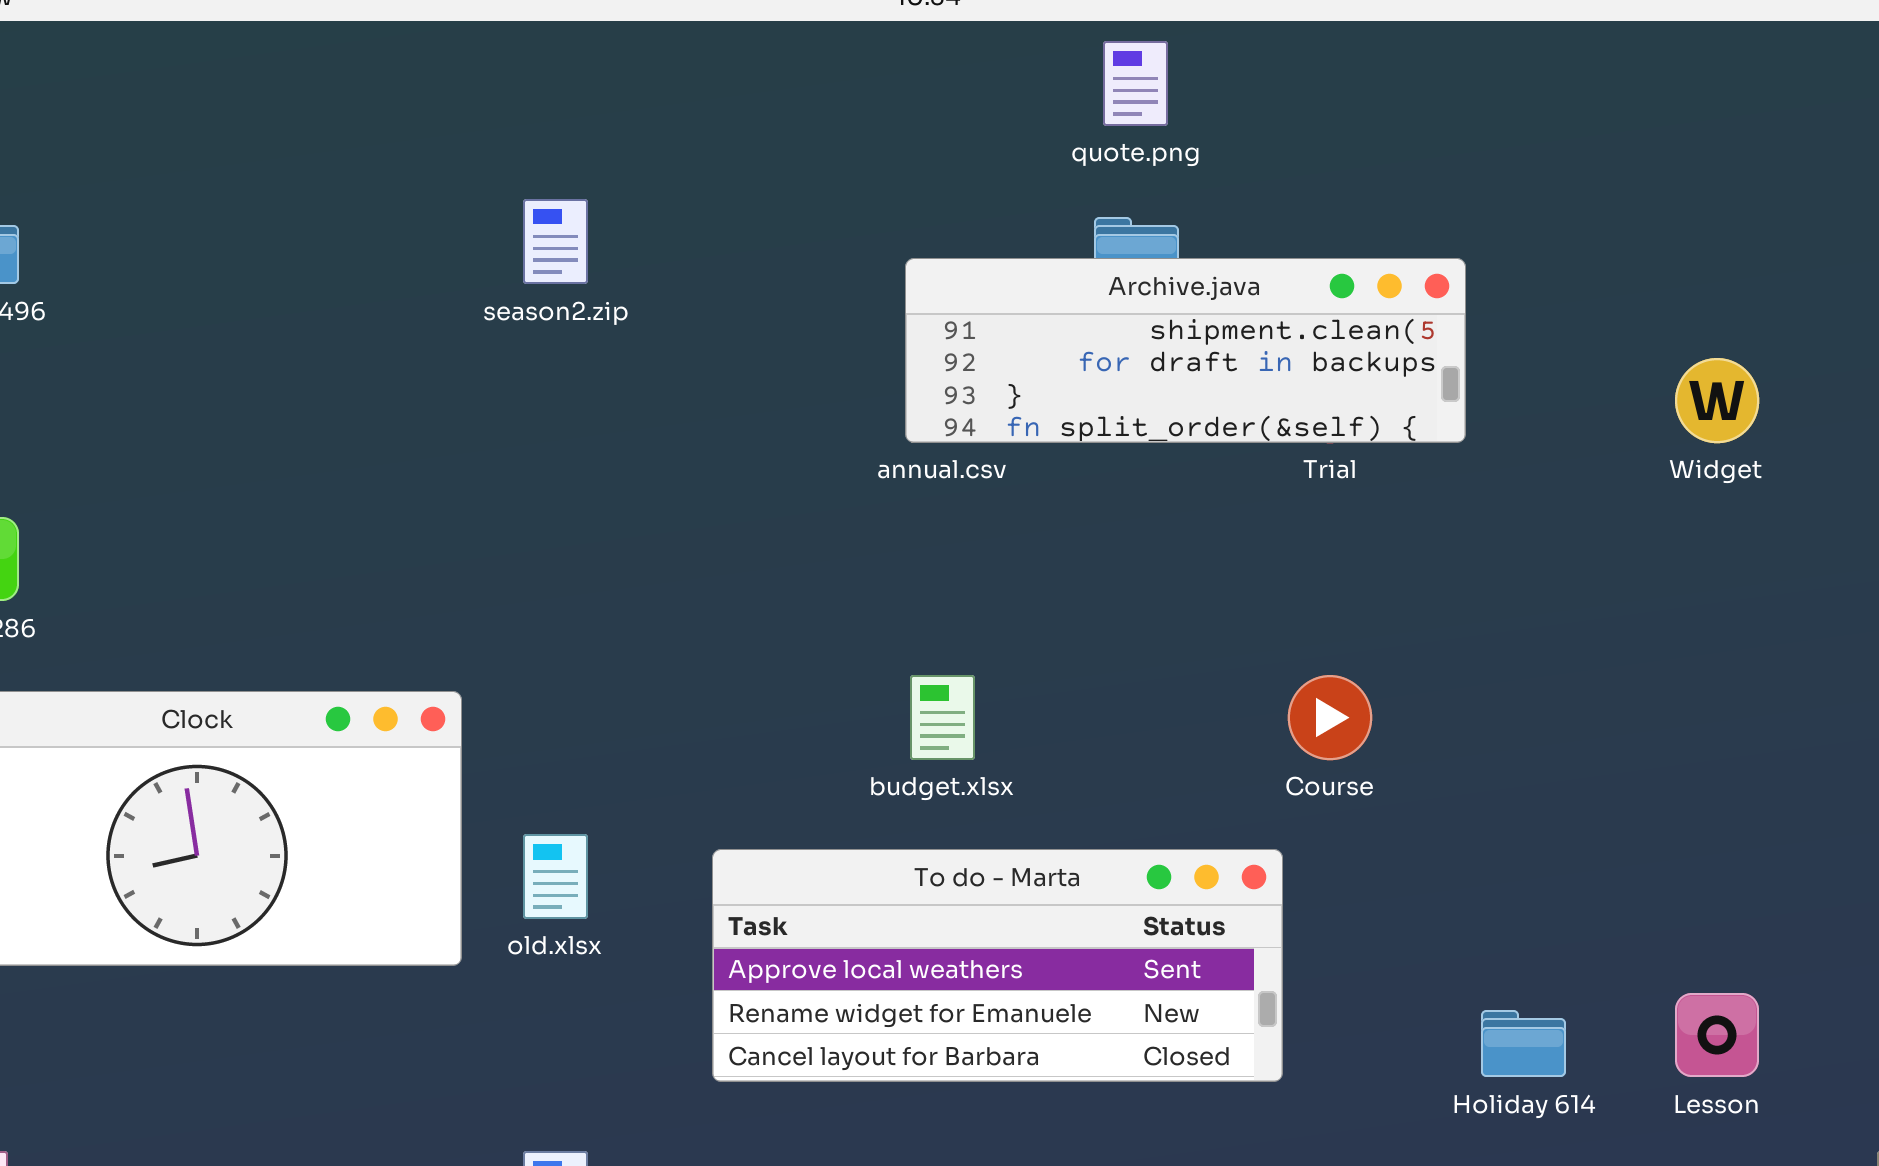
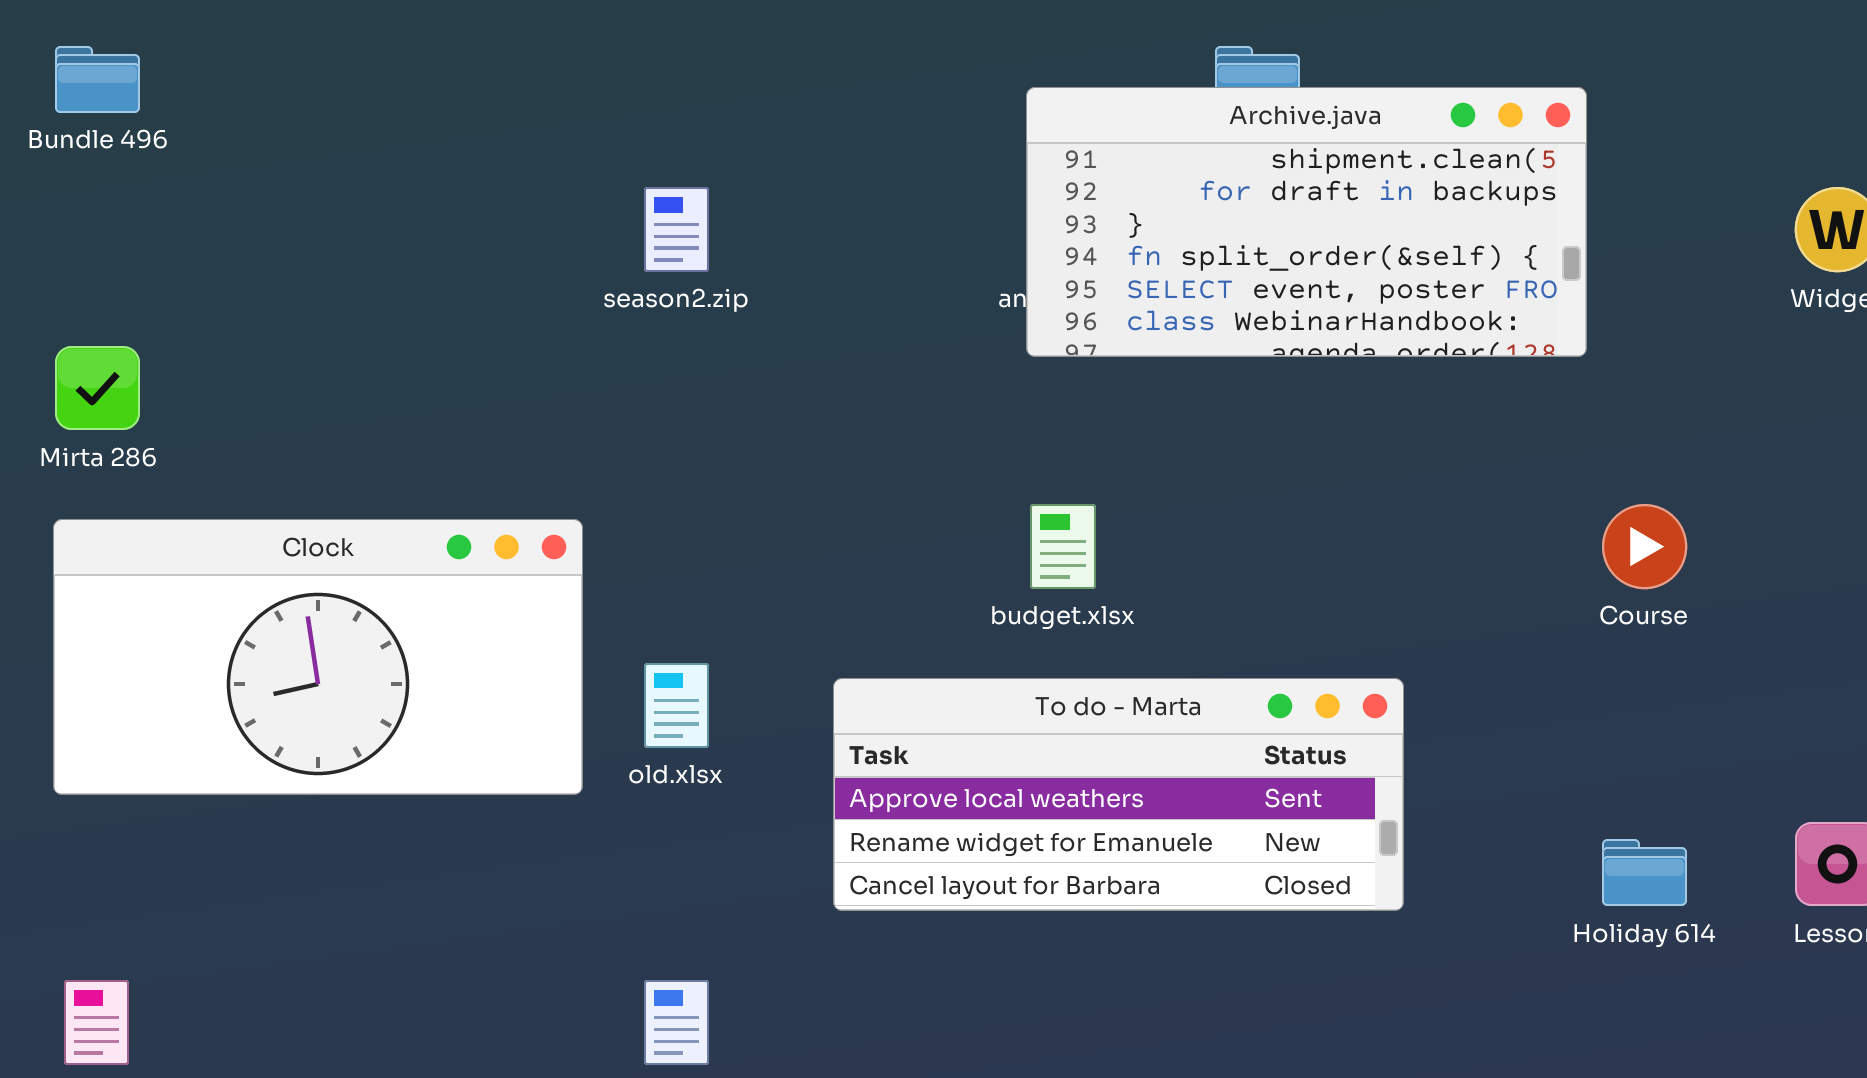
season2.zip: [523,199,588,284] -> [644,187,709,272], moved
Archive.java: [905,258,1466,443] -> [1026,87,1587,357], resized
Course: [1288,675,1372,760] -> [1602,504,1687,589], moved

